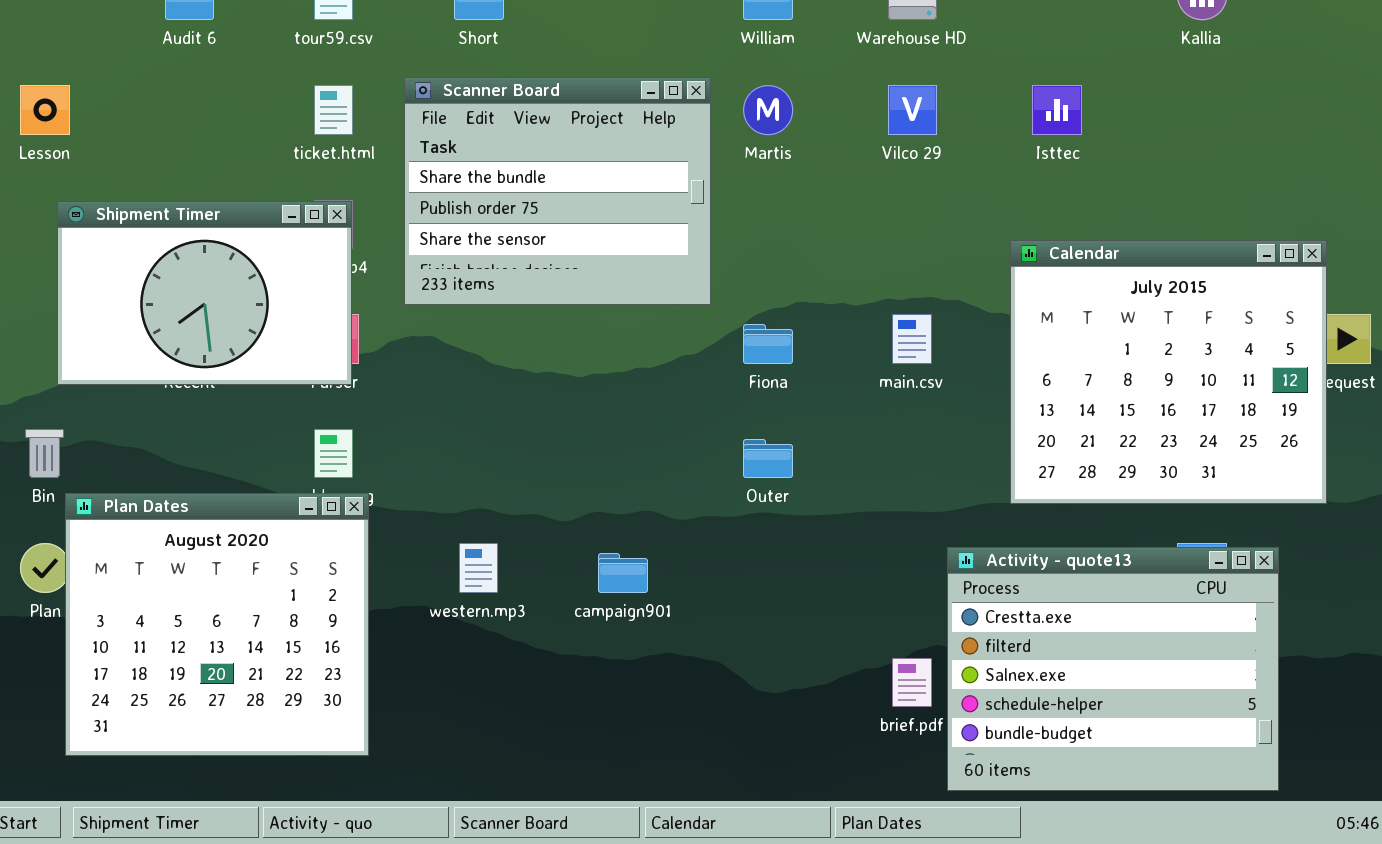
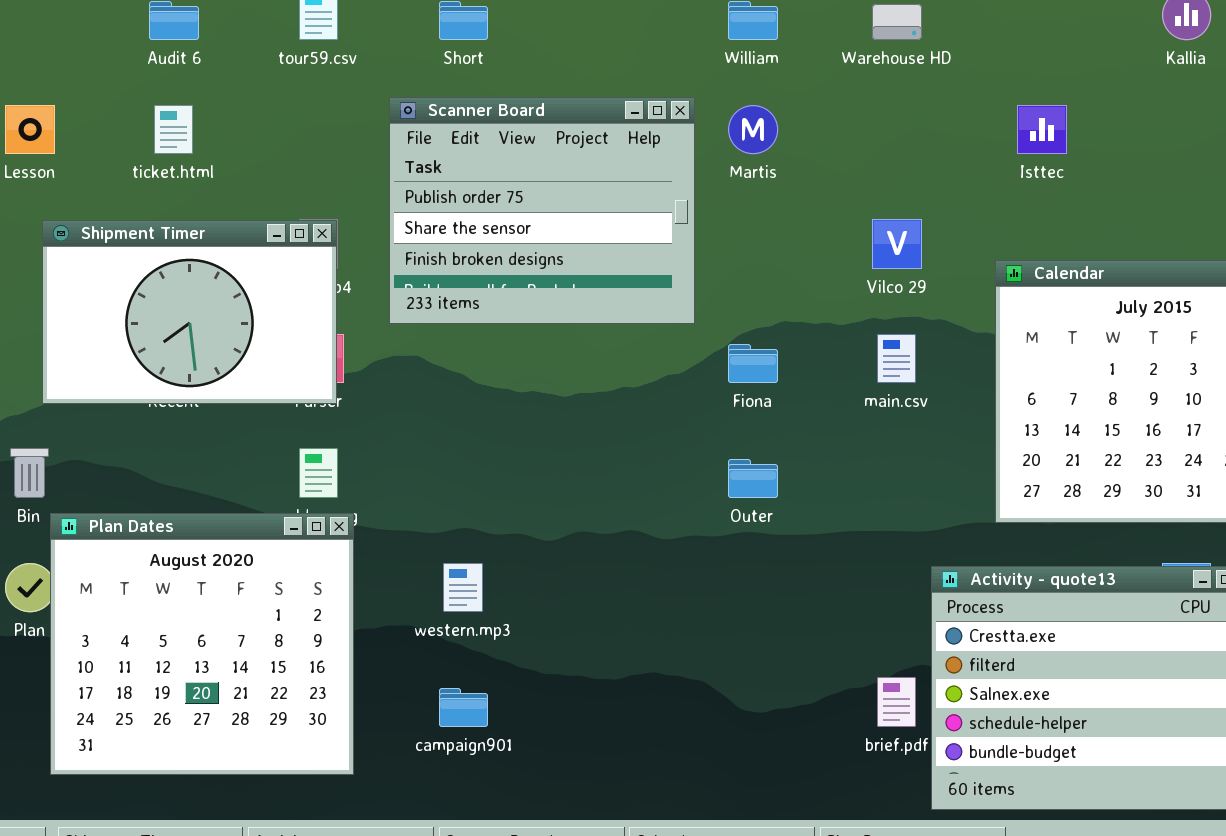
Scanner Board: [404,77,711,305] -> [389,97,695,324], scrolled down 1 row
ticket.html: [314,85,353,135] -> [154,105,193,154], moved
Vilco 29: [888,85,937,135] -> [872,219,922,269], moved
campaign901: [598,553,648,593] -> [439,688,488,727], moved

